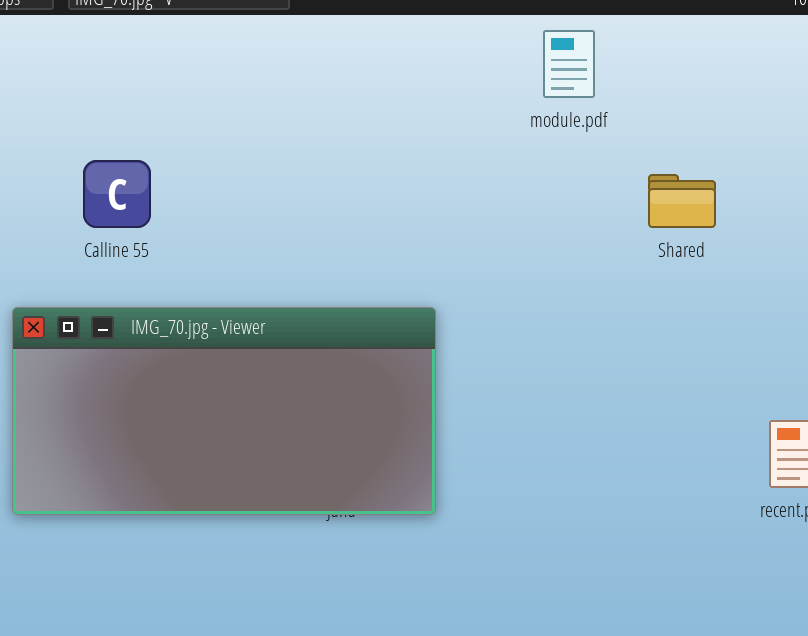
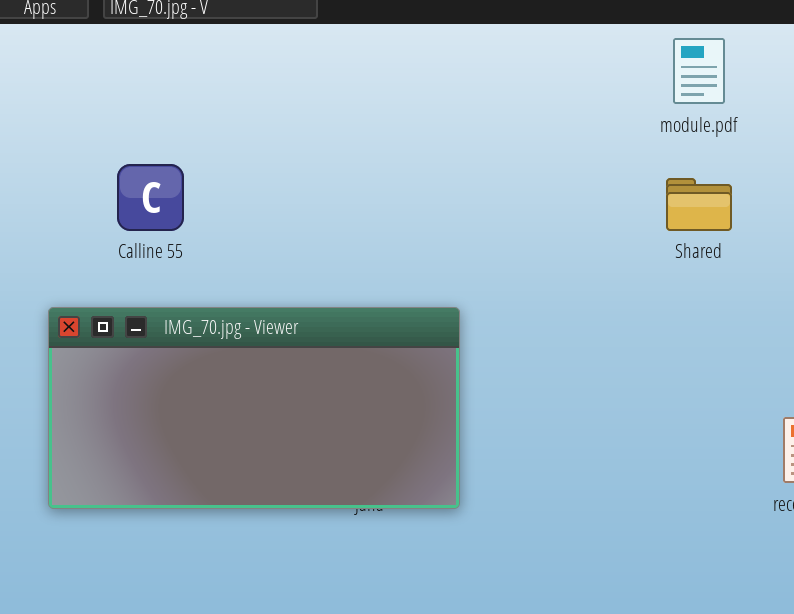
module.pdf: [543,30,595,98] -> [673,38,725,104], moved

